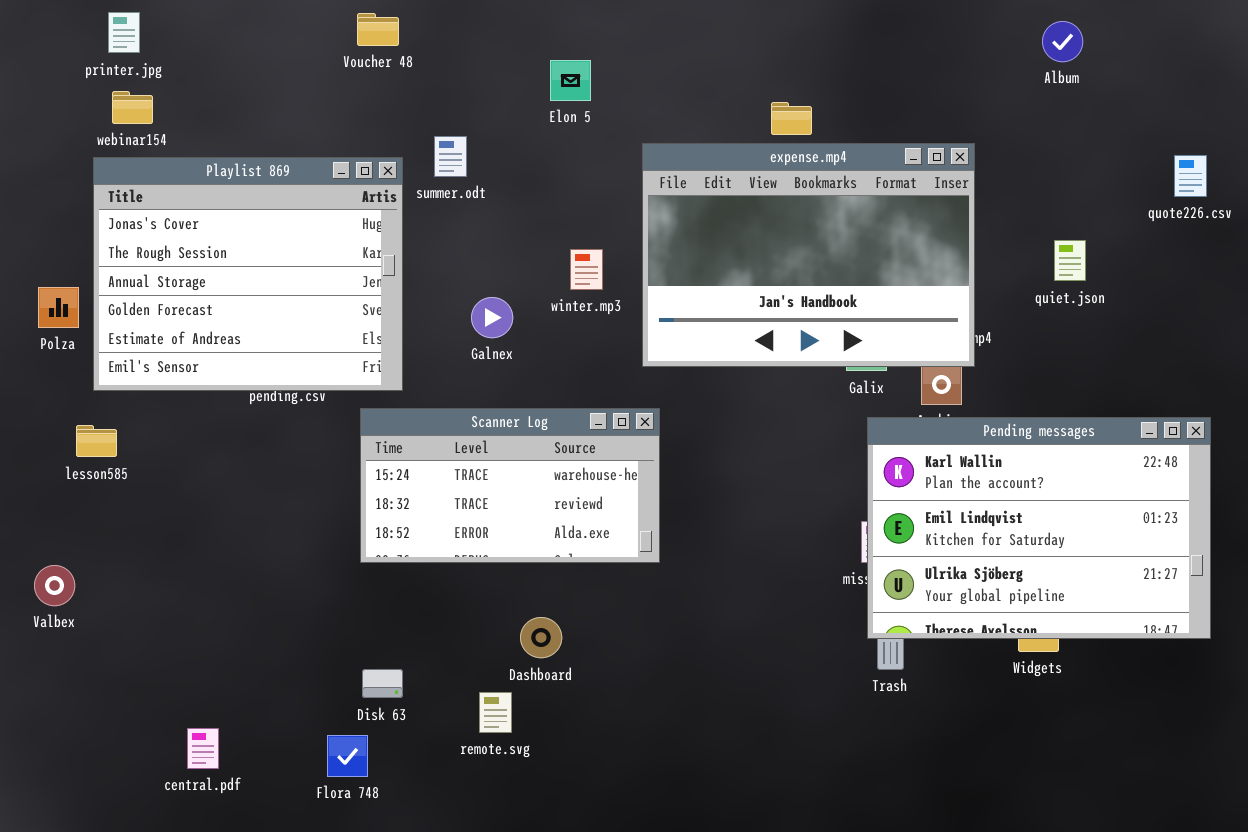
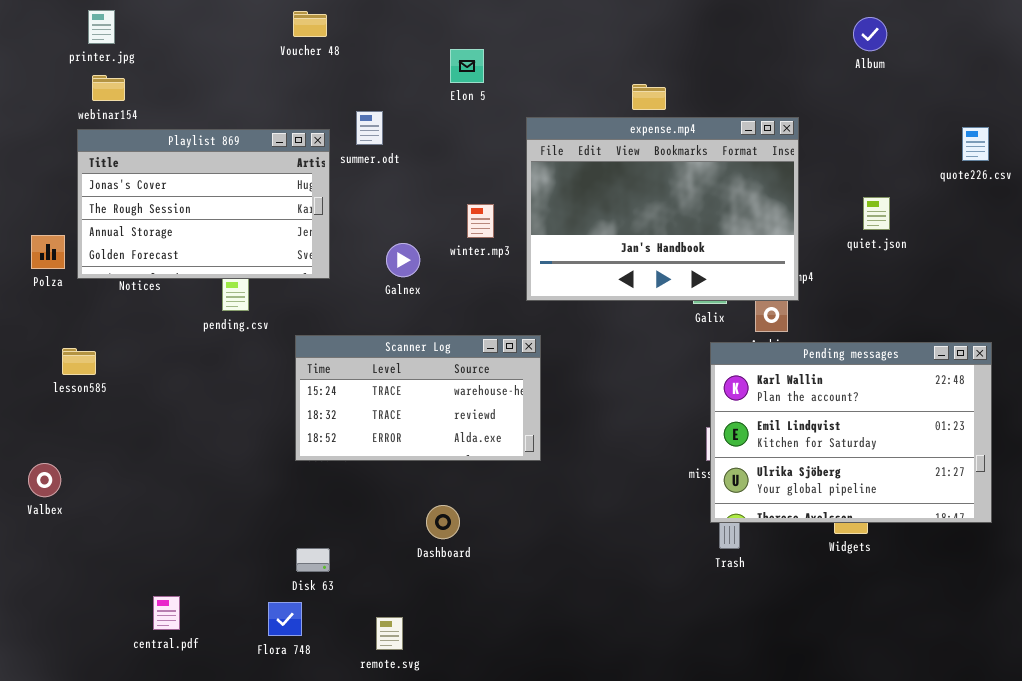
Playlist 869: [93,157,403,391] -> [77,129,330,279], resized
remote.svg: [479,692,512,733] -> [376,617,403,650], moved

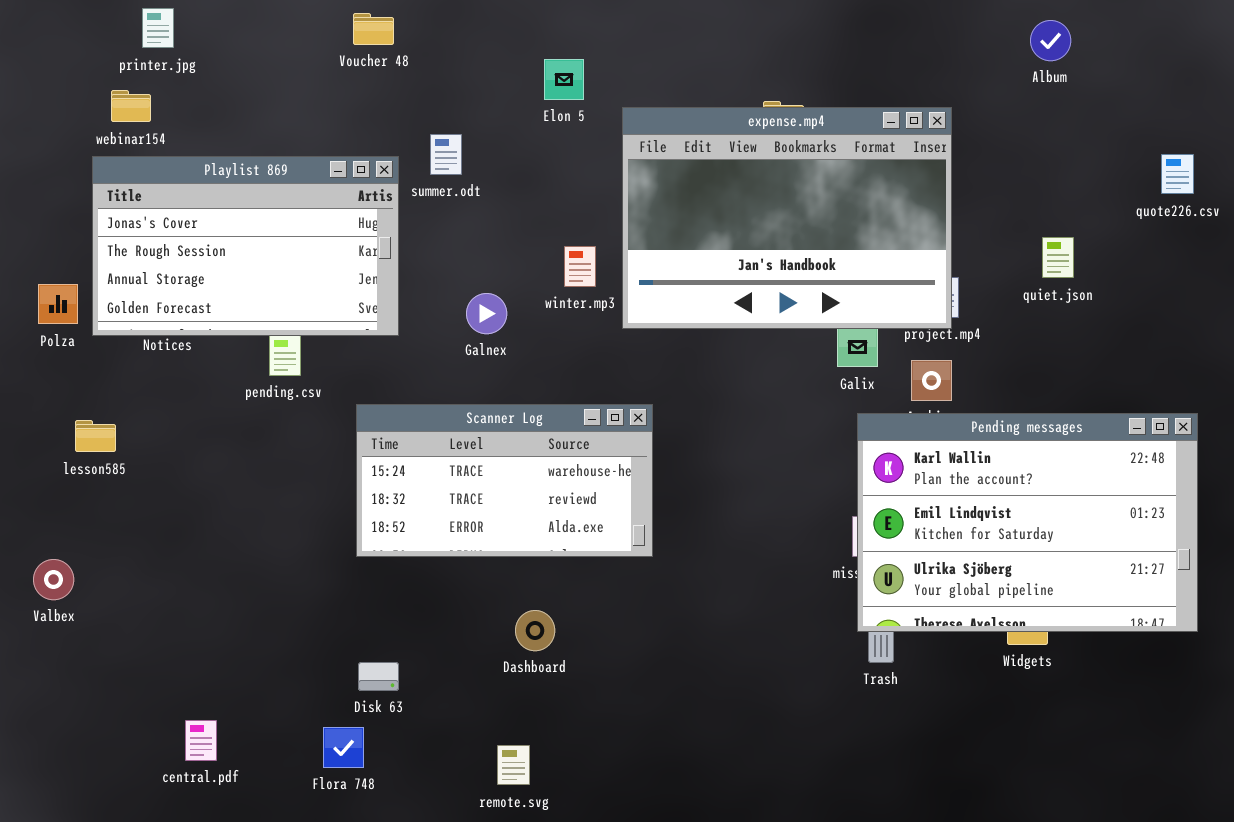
printer.jpg: [88,10,115,44] -> [142,8,174,48], moved
expense.mp4: [526,117,799,301] -> [622,107,952,329], moved
remote.svg: [376,617,403,650] -> [497,745,530,785], moved

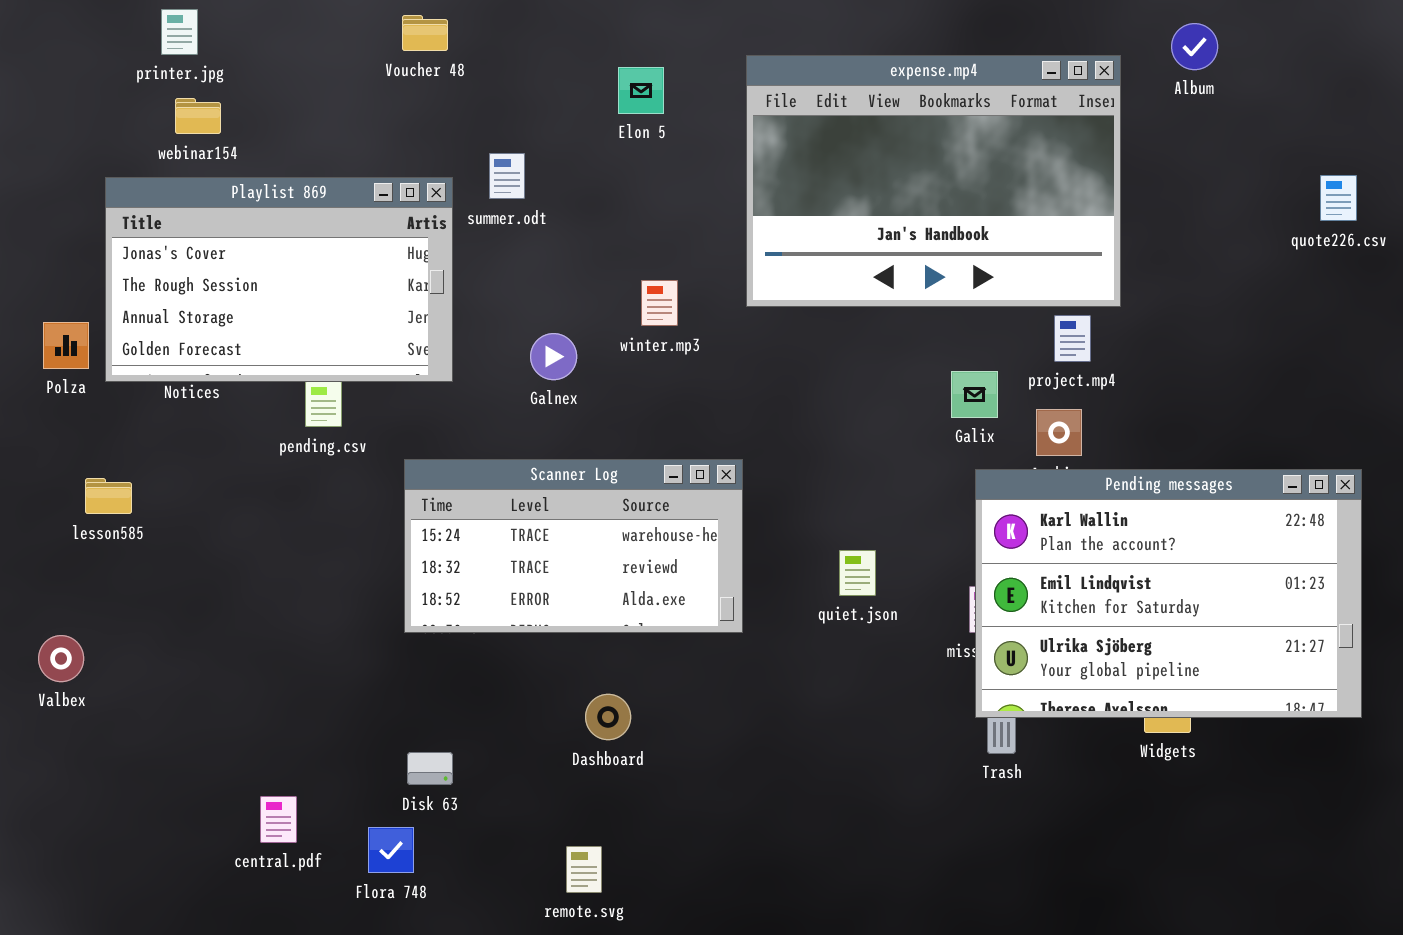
webinar154: [111,90,151,122] -> [175,98,221,134], moved
expense.mp4: [622,107,952,329] -> [746,55,1121,307], moved
quiet.json: [1042,237,1074,278] -> [839,550,876,596], moved
central.pdf: [185,720,217,761] -> [260,796,297,843], moved

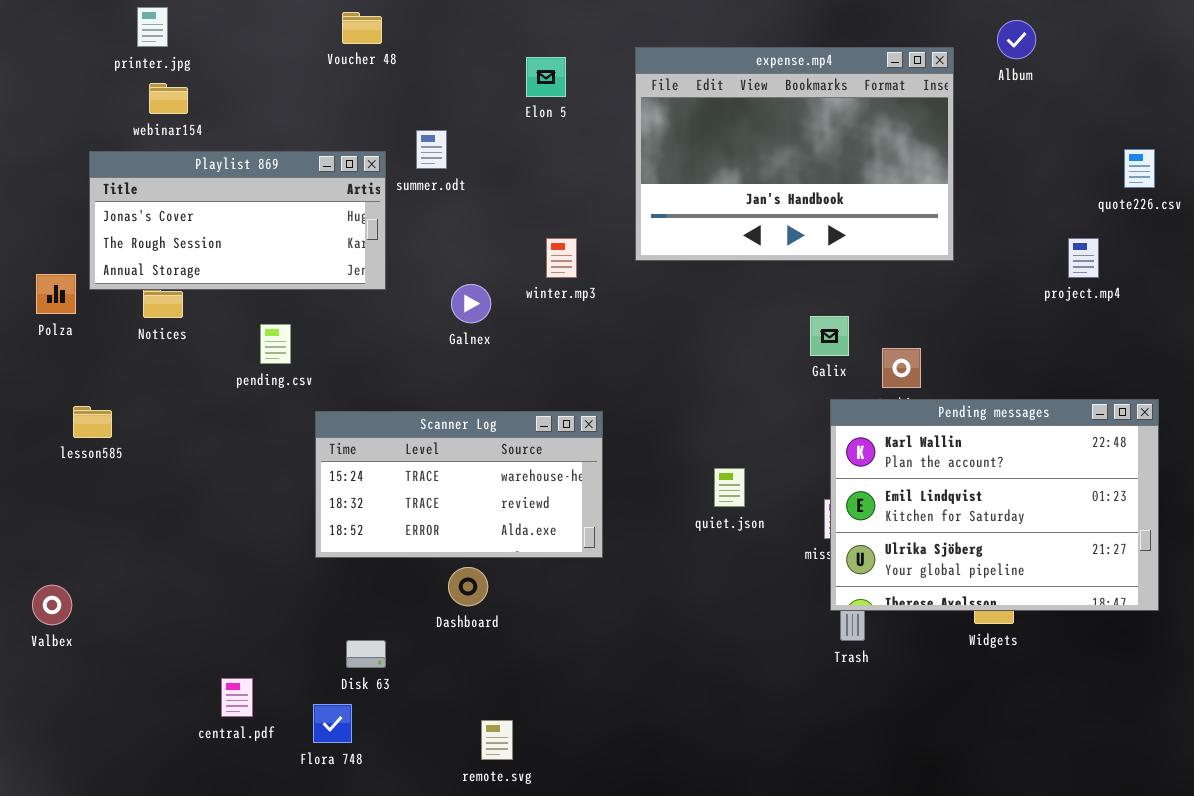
Playlist 869: [105,177,453,382] -> [89,151,386,290], resized
project.mp4: [1054,315,1091,362] -> [1068,238,1099,278], moved
Scanner Log: [404,459,743,633] -> [315,411,603,558], moved
Valbex: [38,635,84,682] -> [32,585,72,625], moved
Dashboard: [585,694,631,740] -> [448,567,488,606], moved

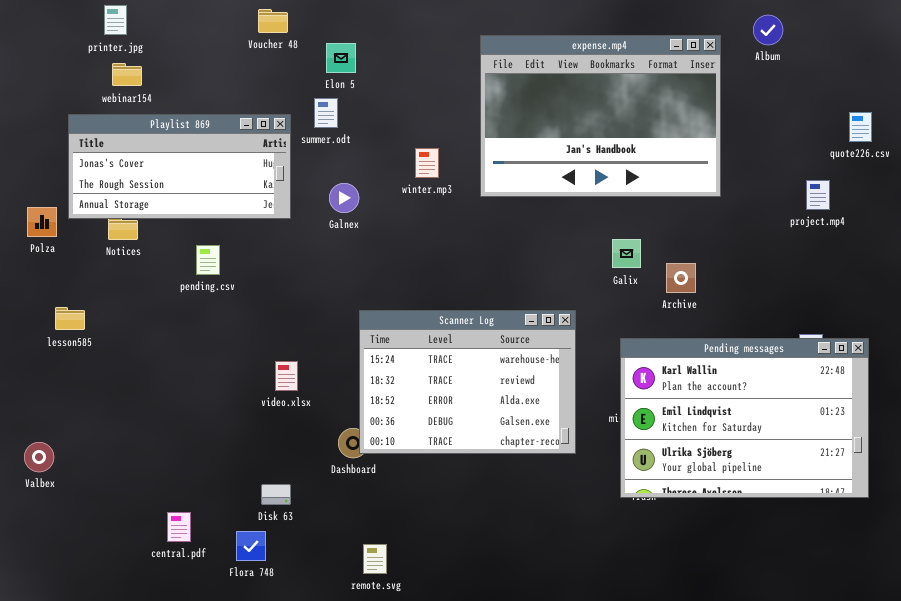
Elon 5: [526,57,566,97] -> [326,43,356,73], moved
winter.mp3: [546,238,577,278] -> [415,148,439,178], moved
Galnex: [451,284,491,323] -> [329,183,359,213], moved
Pending messages: [830,399,1159,611] -> [620,338,869,498], moved
Scanner Log: [315,411,603,558] -> [359,310,576,454], moved, resized

